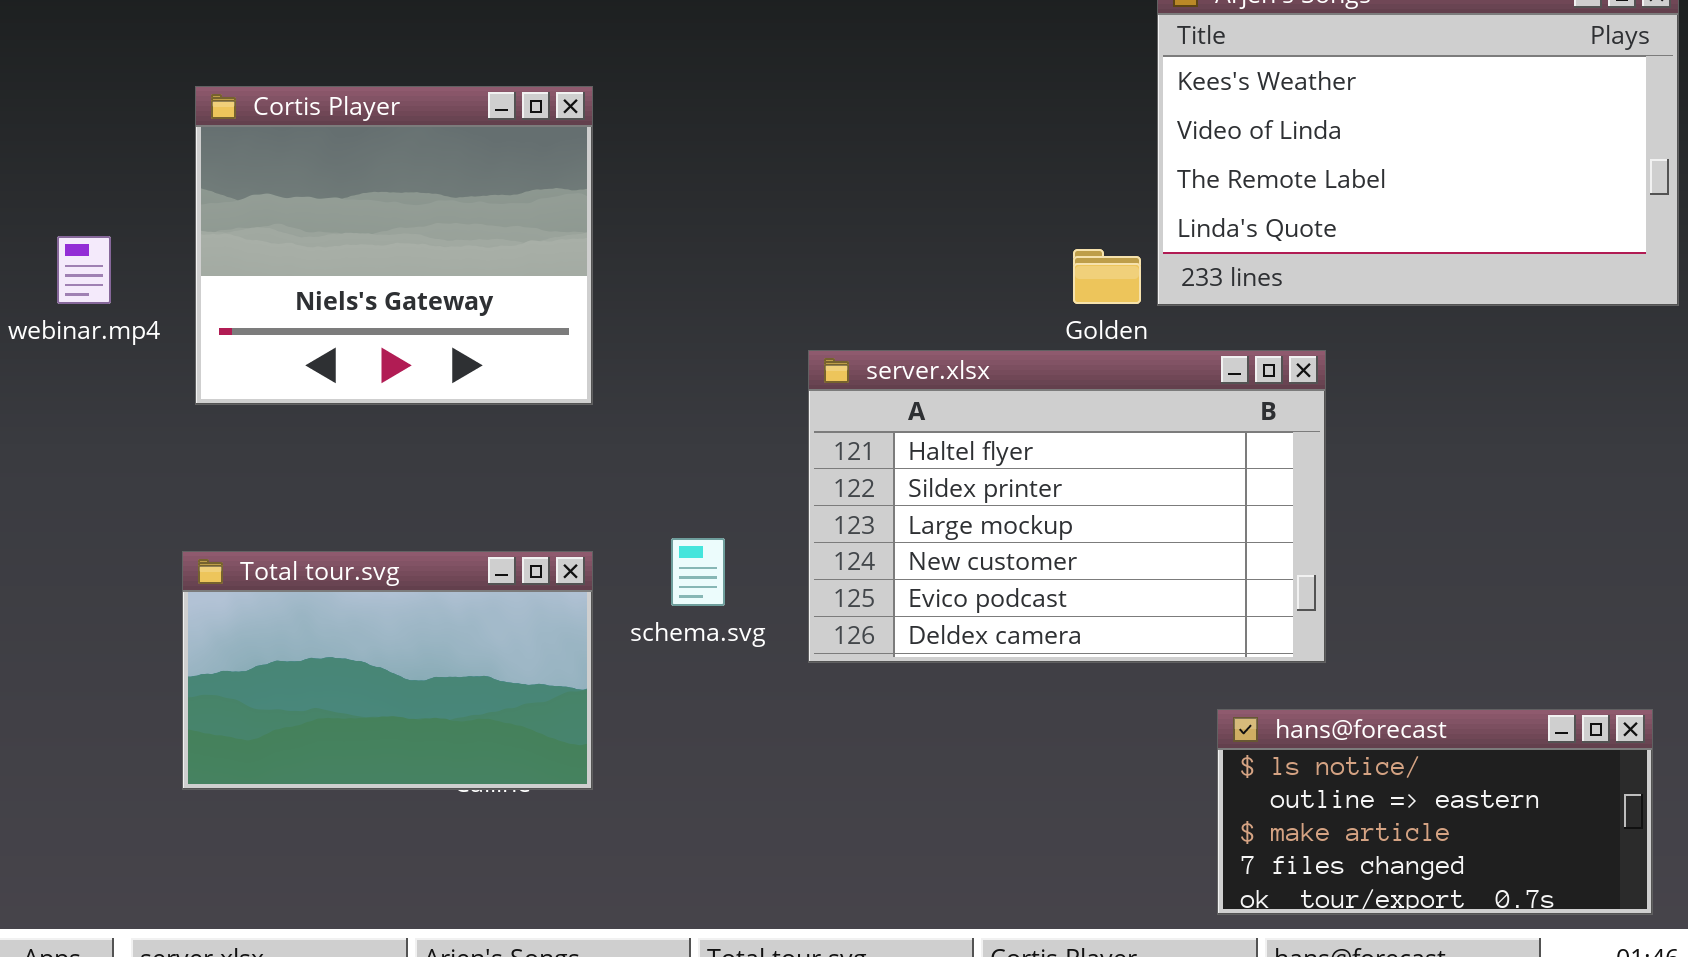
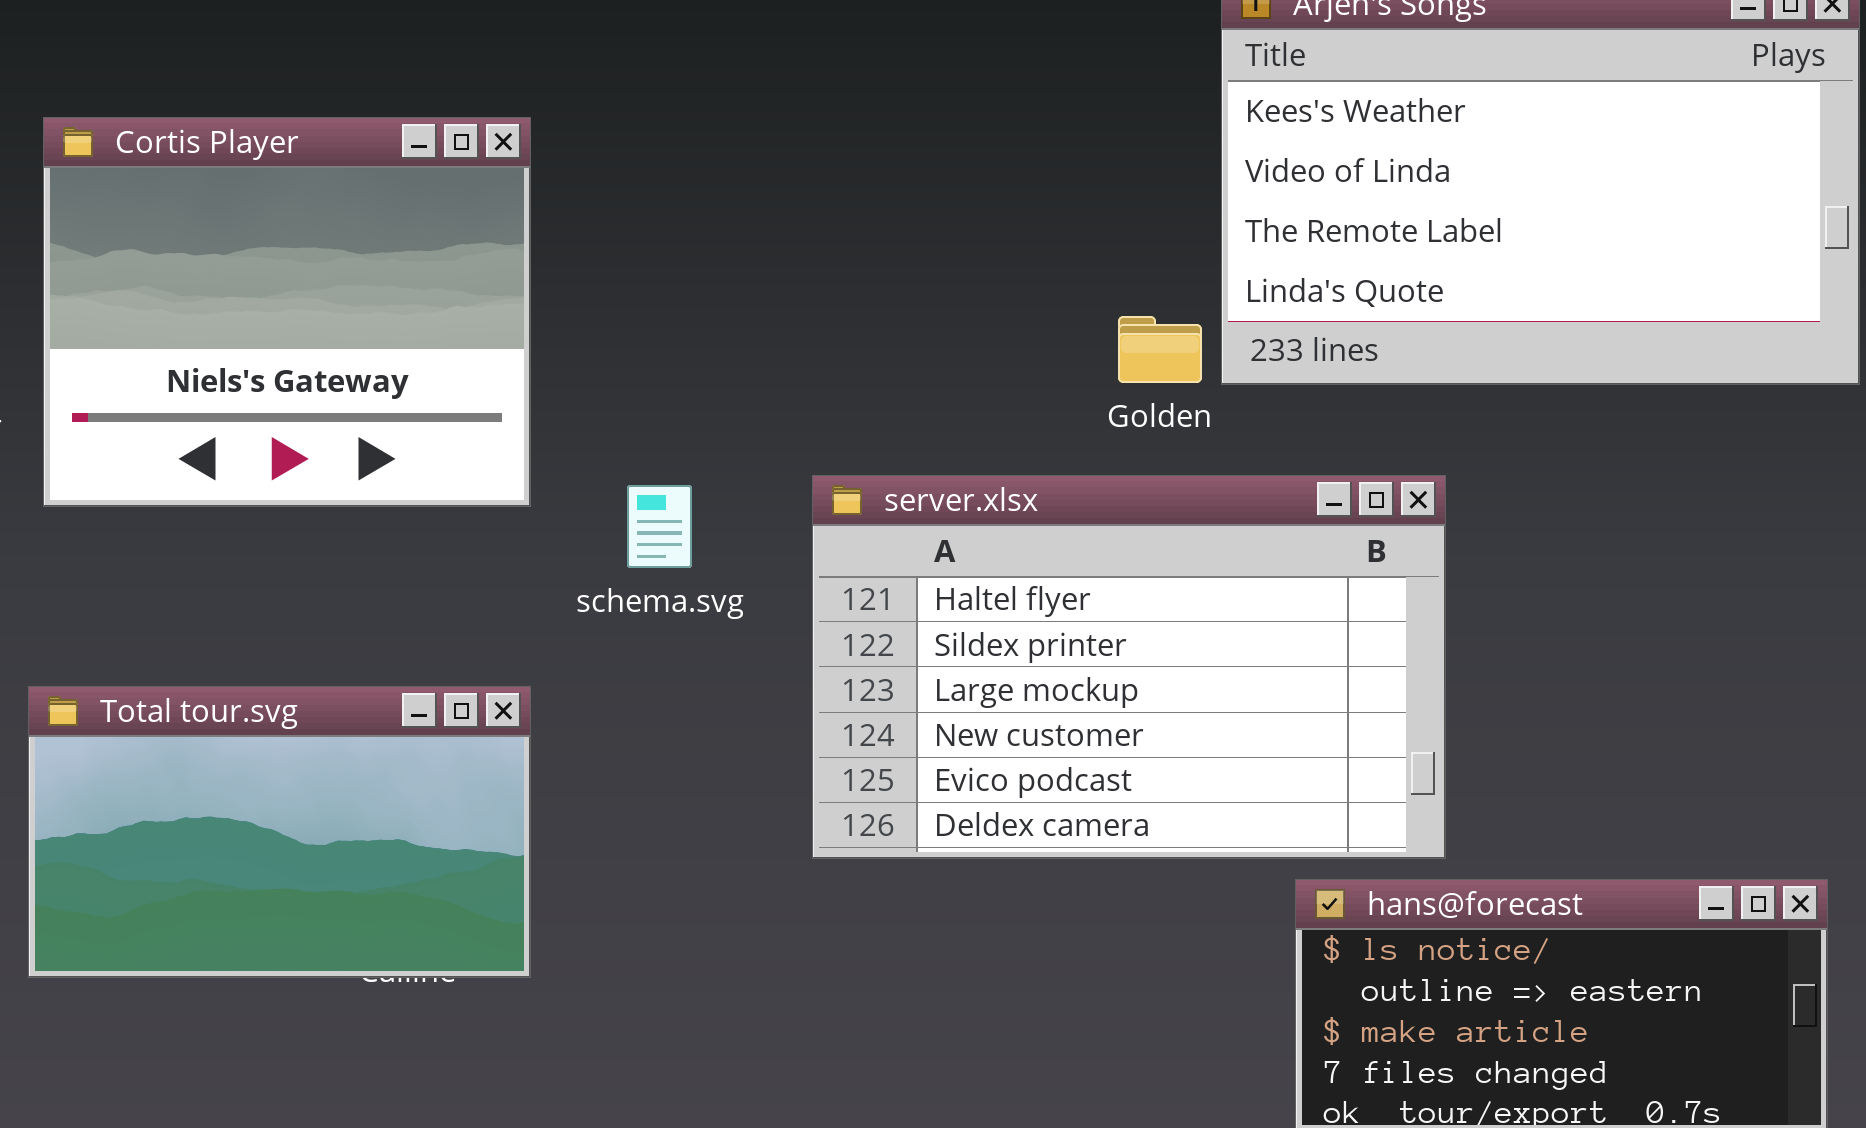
server.xlsx: [808,350,1326,663] -> [812,475,1446,859], moved
schema.svg: [671,538,725,606] -> [627,485,692,568], moved

